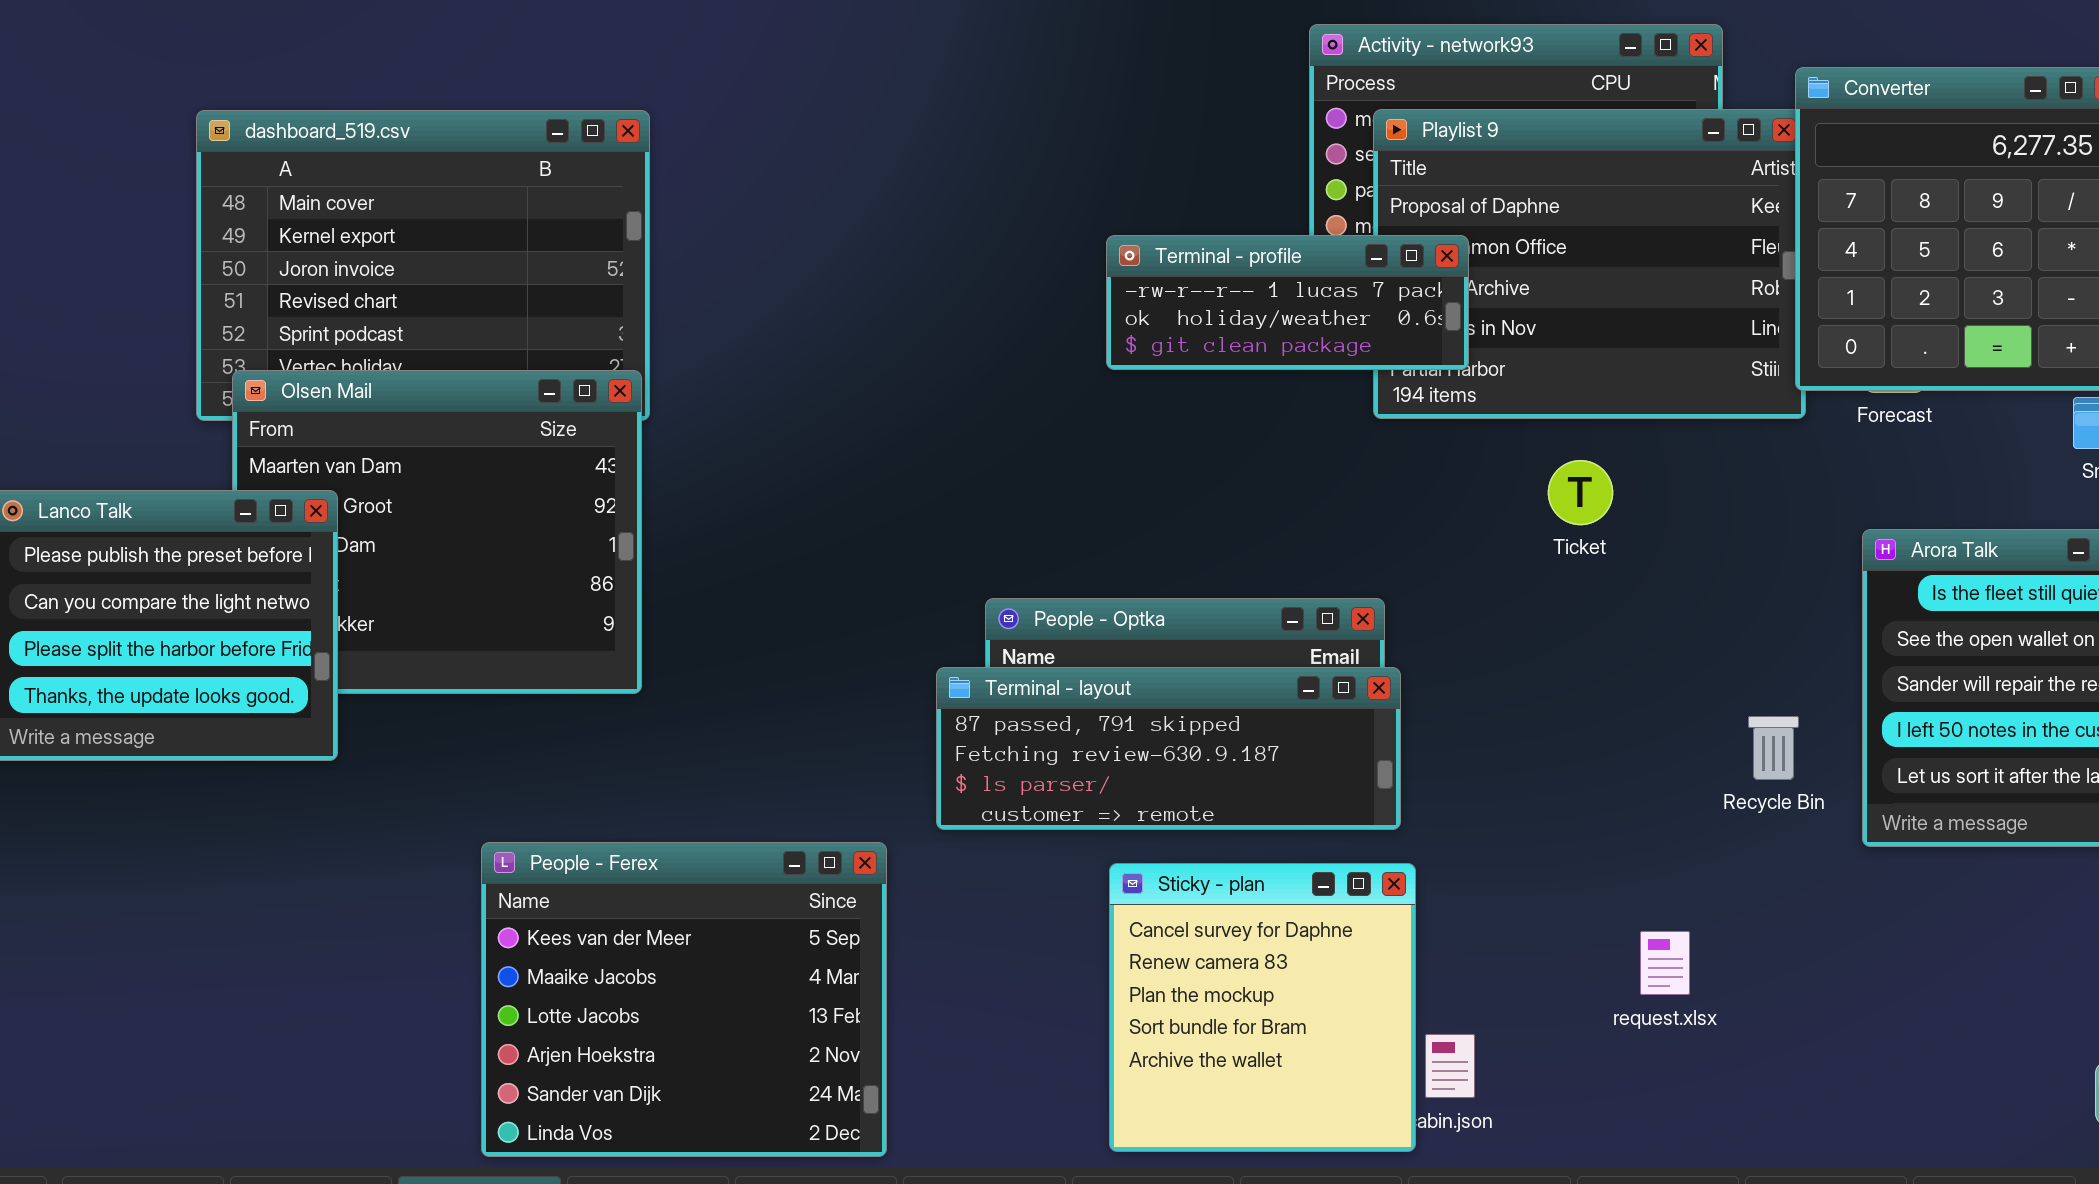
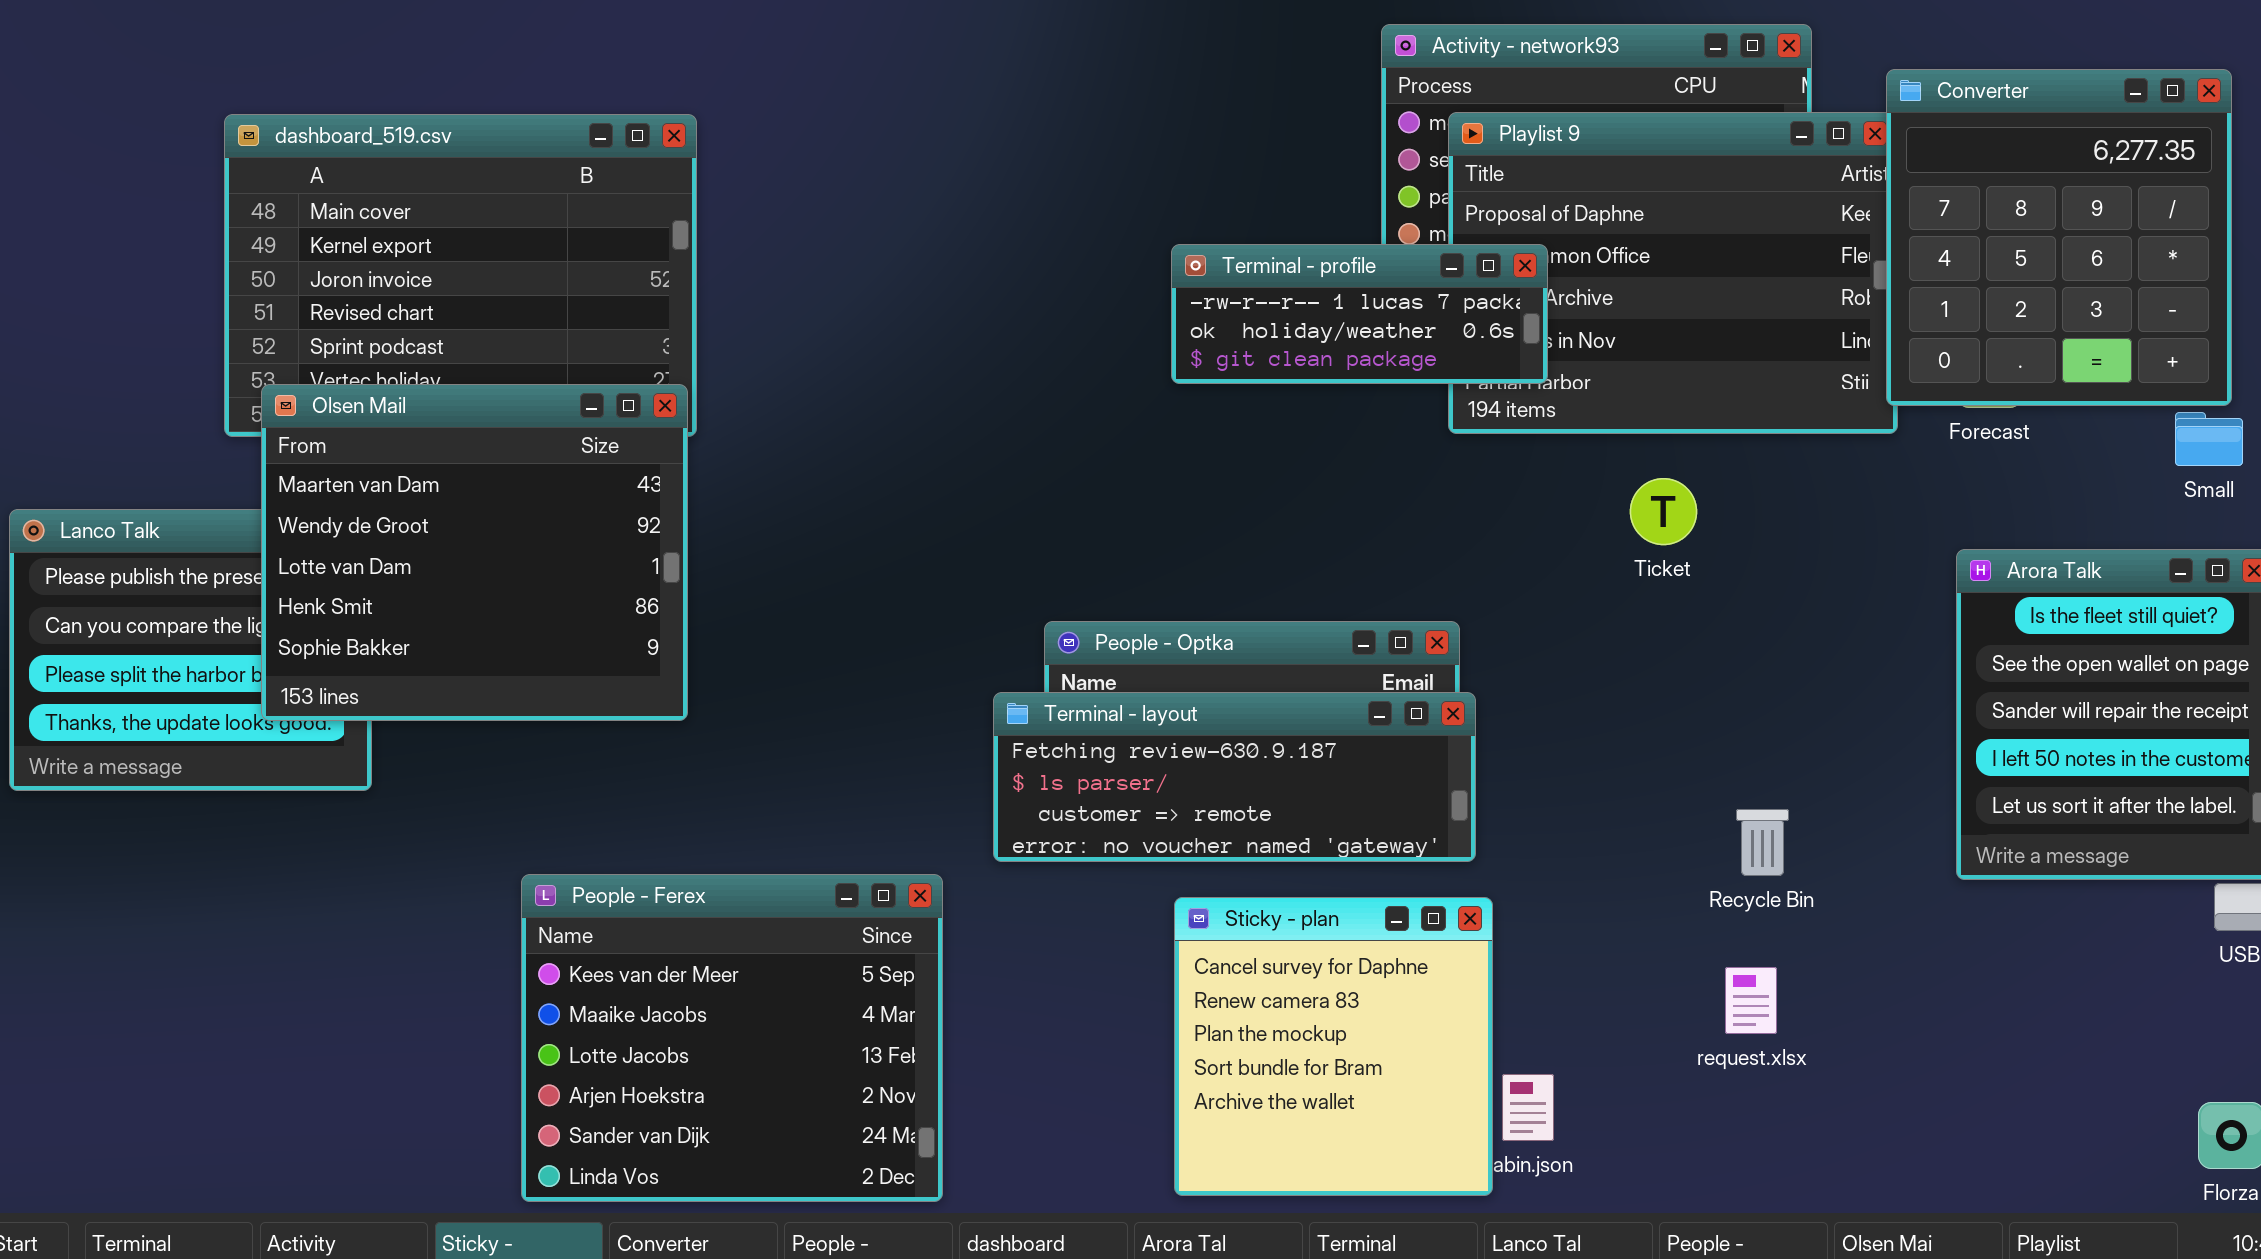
Olsen Mail: [232,370,642,694] -> [261,384,688,721], raised
Terminal - layout: [936,667,1401,830] -> [993,692,1476,862], scrolled down 1 row
Recycle Bin: [1748,716,1799,780] -> [1736,809,1789,876], moved

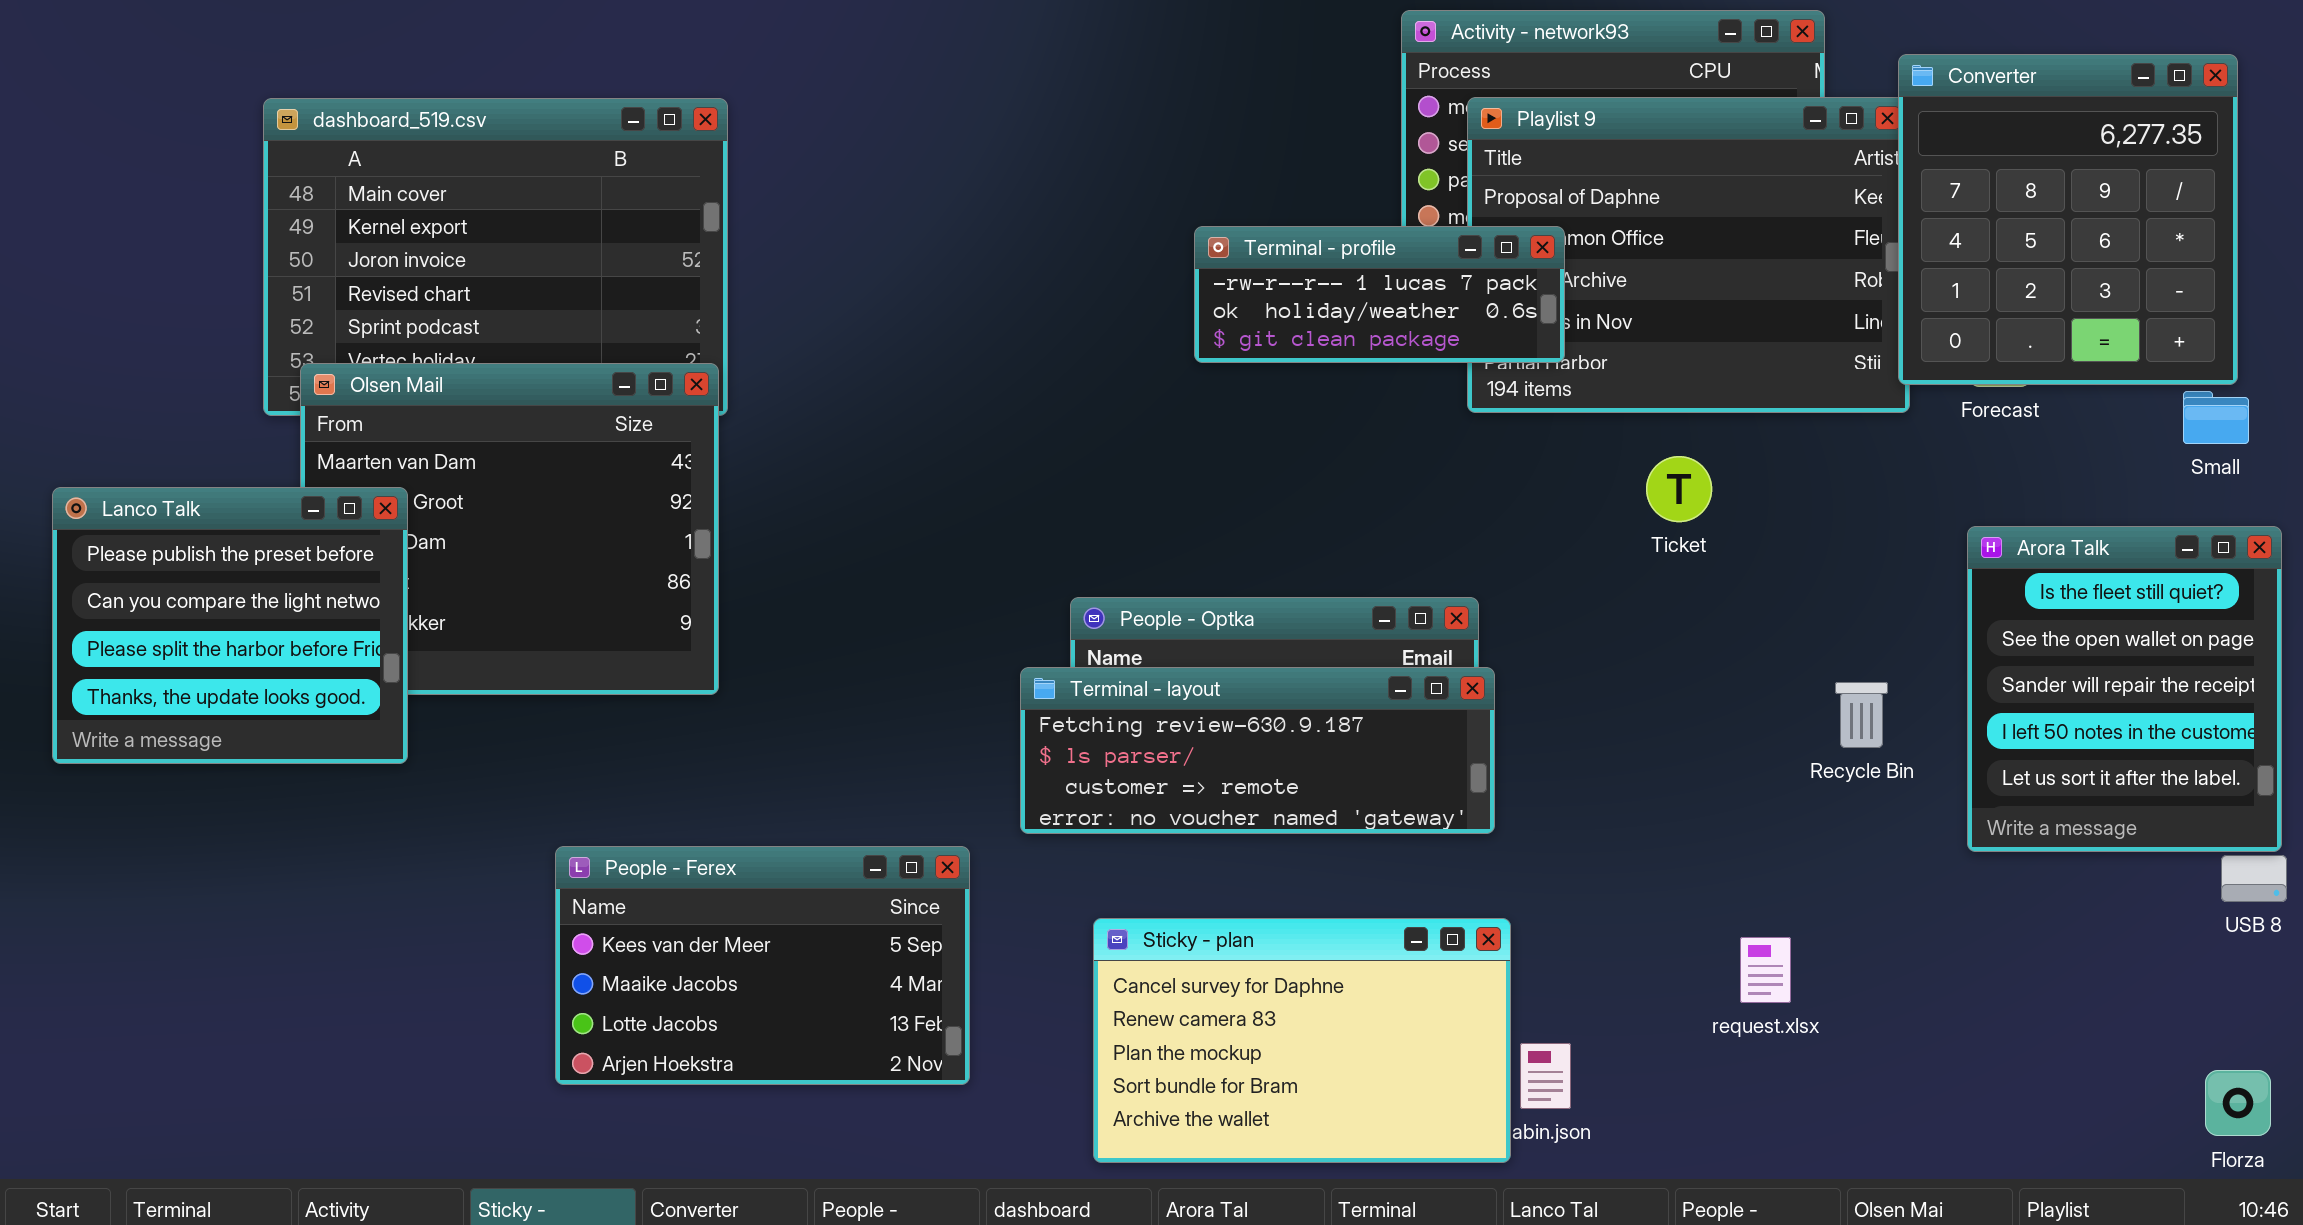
Lanco Talk: [9,509,372,791] -> [52,487,408,764], raised
Recycle Bin: [1736,809,1789,876] -> [1835,682,1888,748], moved
People - Ferex: [521,874,943,1202] -> [555,846,970,1085], resized
Sticky - plan: [1174,897,1493,1196] -> [1093,918,1511,1163], resized

